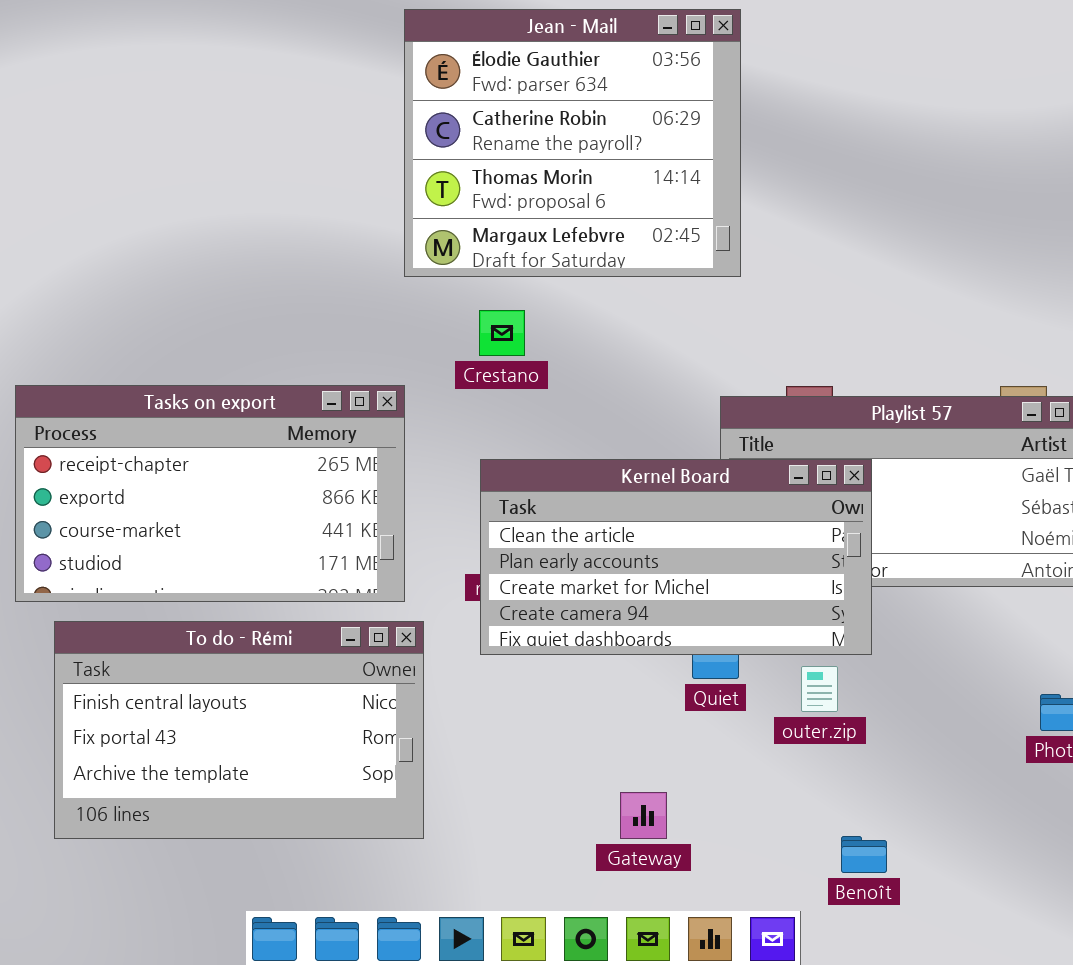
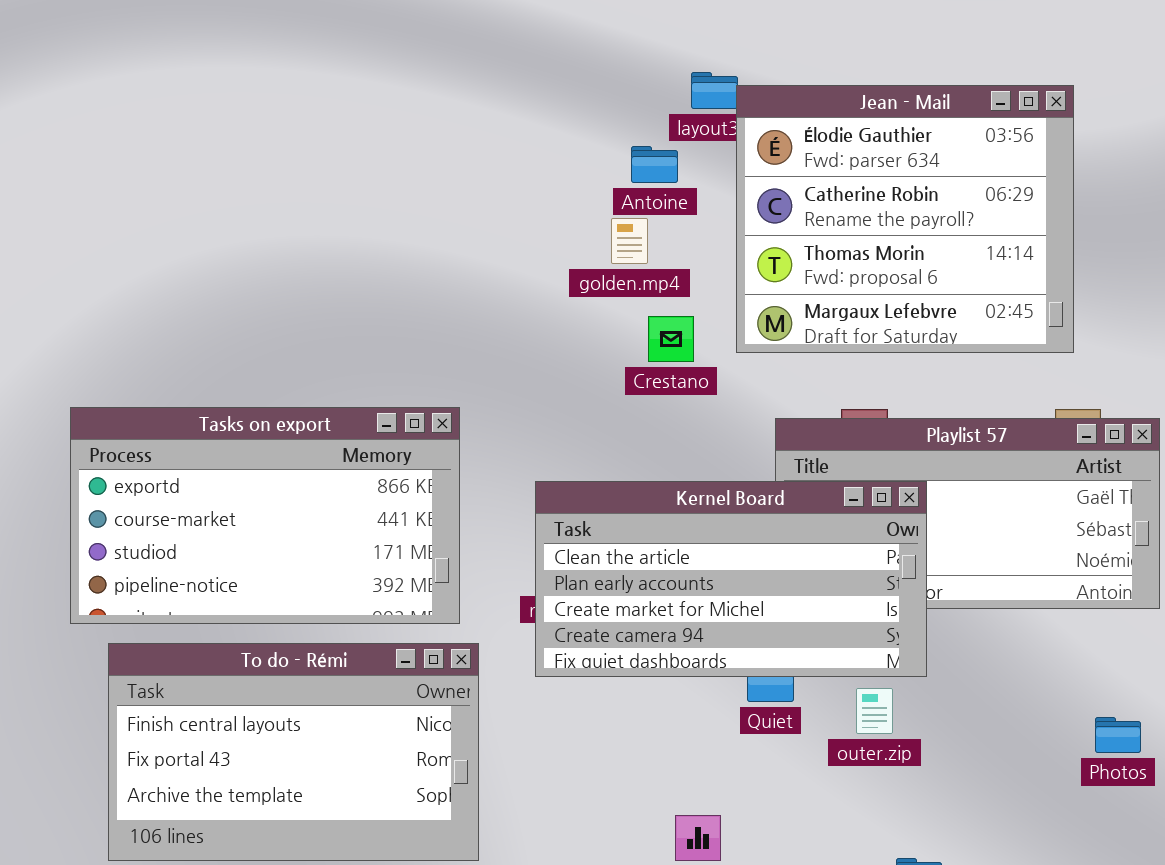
Jean - Mail: [404,9,741,277] -> [736,85,1074,353], moved
Crestano: [479,310,525,356] -> [648,316,694,362], moved
Tasks on export: [15,385,405,602] -> [70,407,460,624], scrolled down 1 row

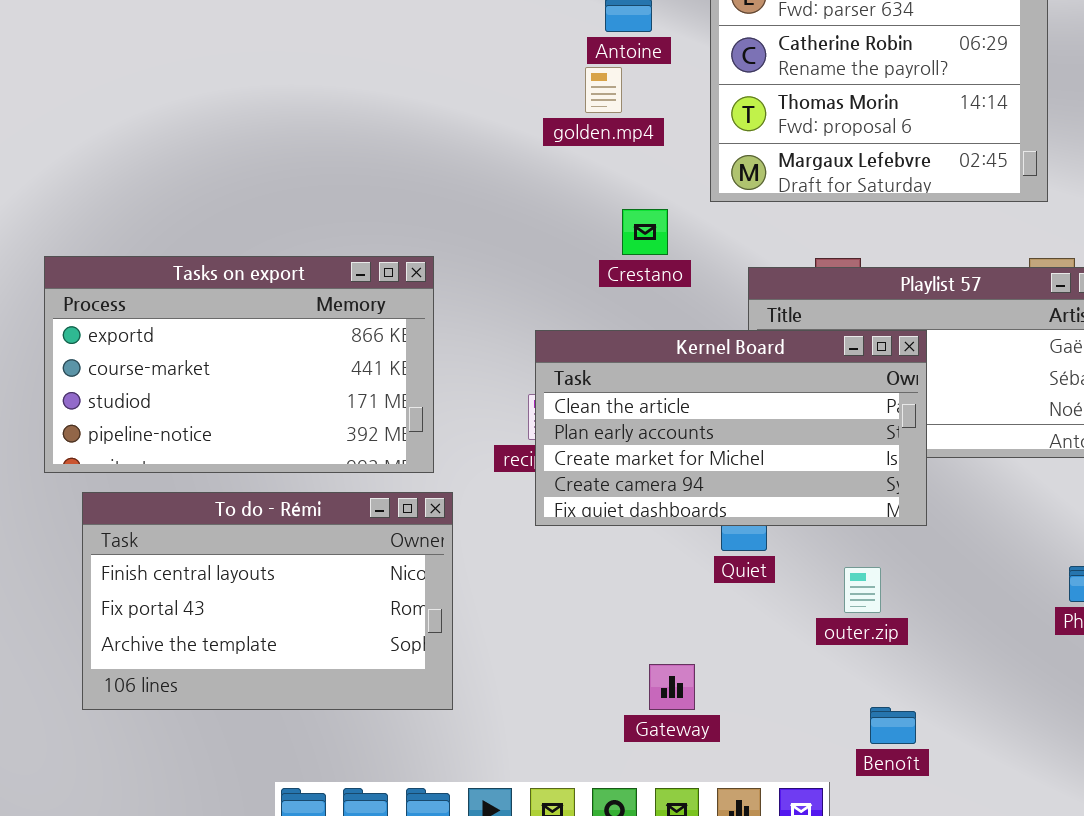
Crestano: [648,316,694,362] -> [622,209,668,255], moved
Kernel Board: [535,481,927,677] -> [535,330,927,526], moved
outer.zip: [856,688,893,734] -> [844,567,881,613], moved

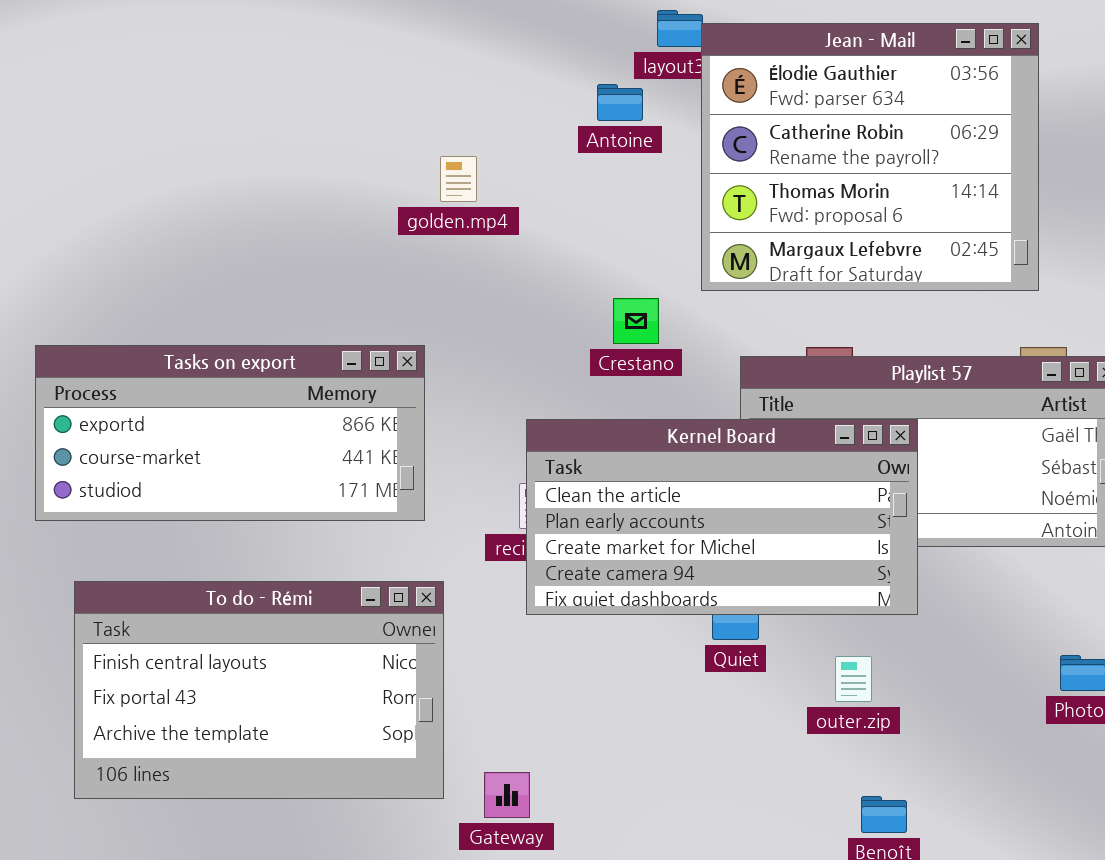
golden.mp4: [585,67,622,113] -> [440,156,477,202], moved
Tasks on export: [44,256,434,473] -> [35,345,425,521], resized
Gateway: [649,664,695,710] -> [484,772,530,818], moved

